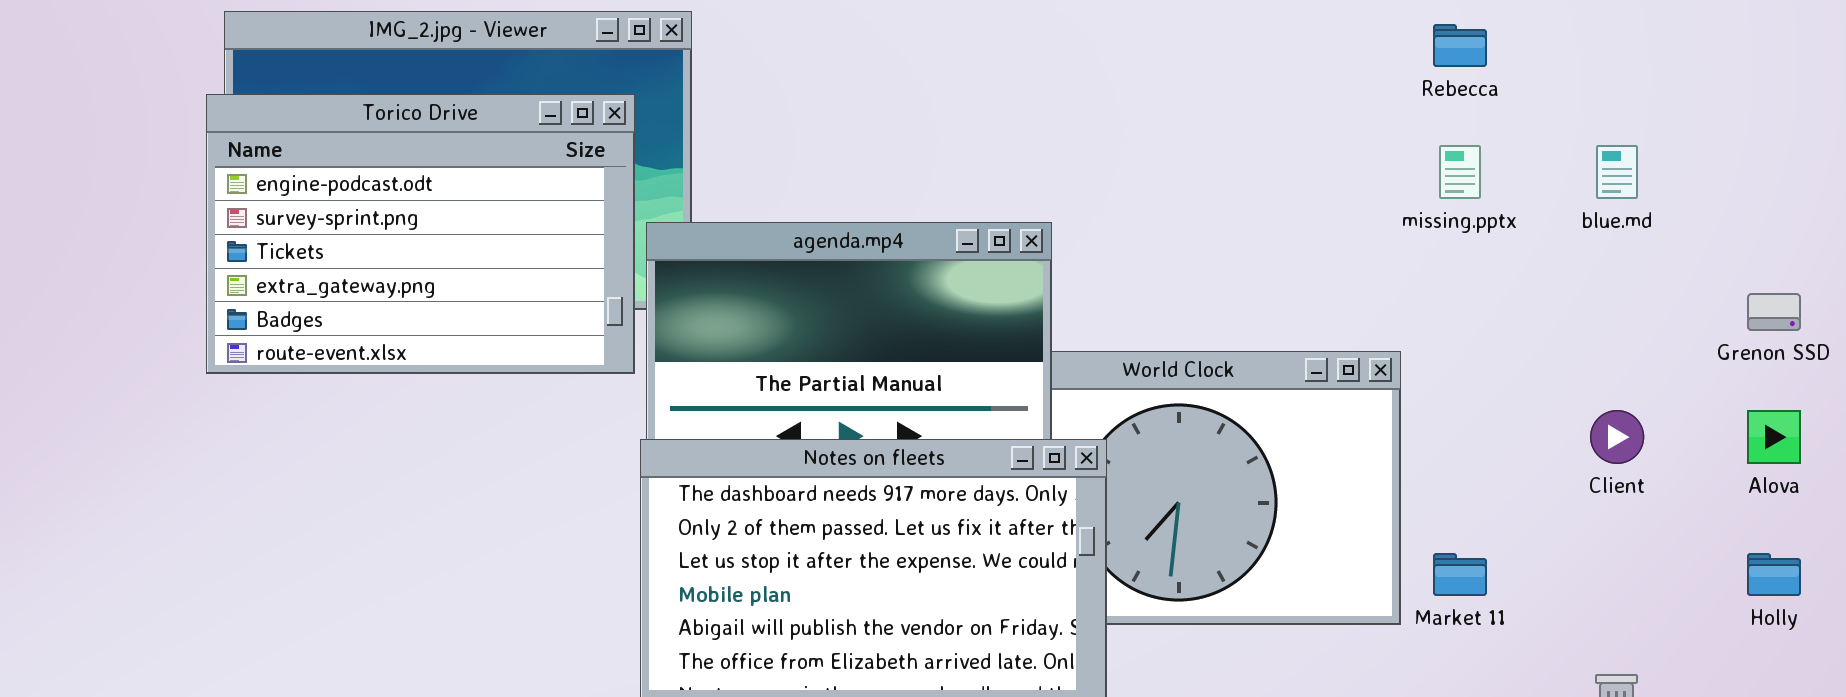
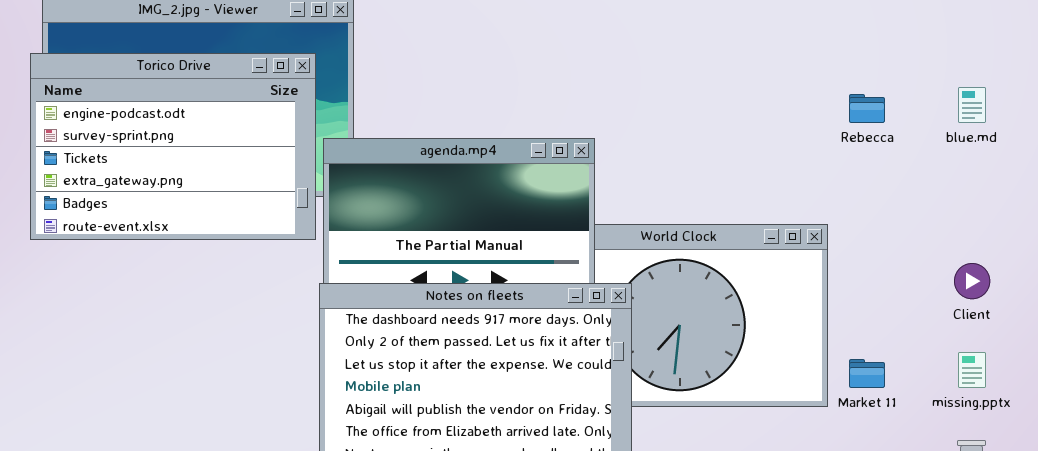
Rebecca: [1433,24,1487,67] -> [849,94,885,123], moved
missing.pptx: [1439,145,1481,199] -> [958,352,986,388], moved

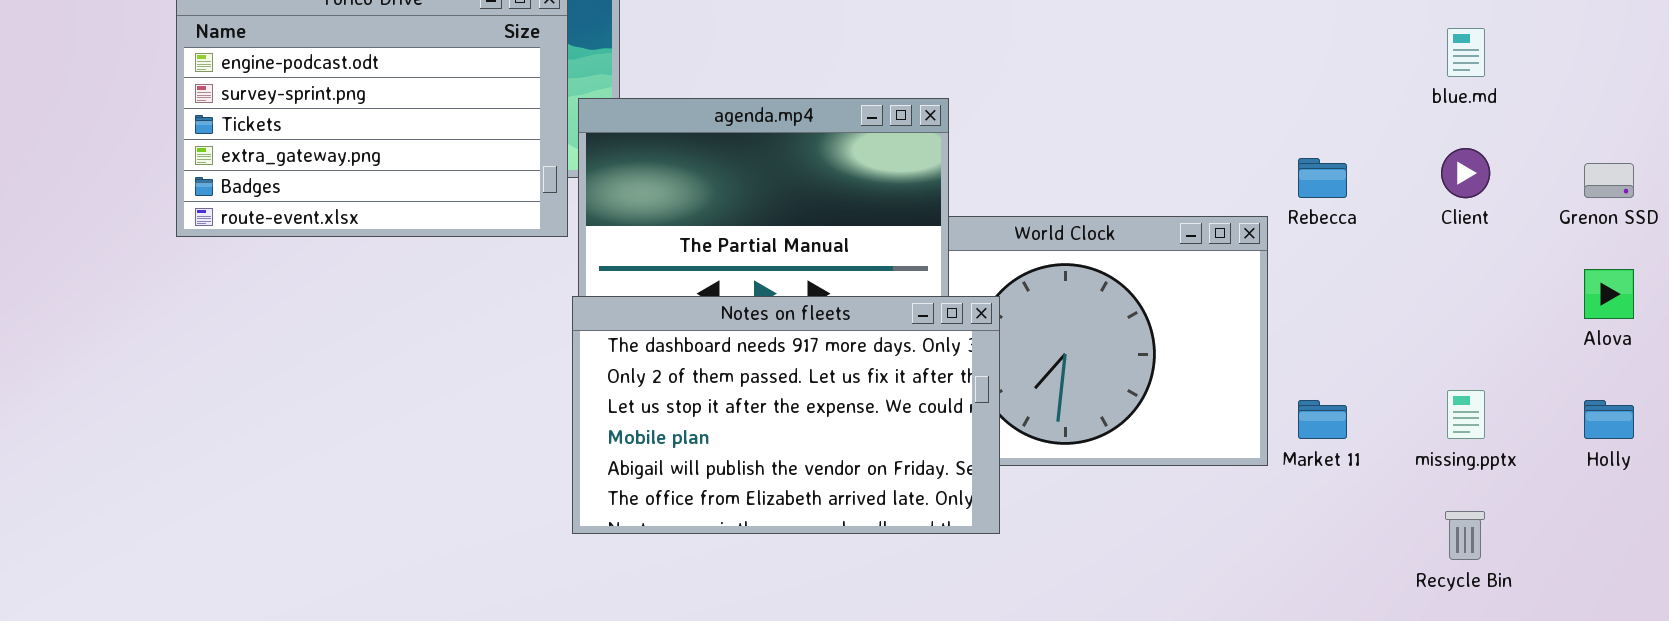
Rebecca: [849,94,885,123] -> [1298,158,1347,198], moved
Client: [954,263,990,299] -> [1441,148,1490,198], moved

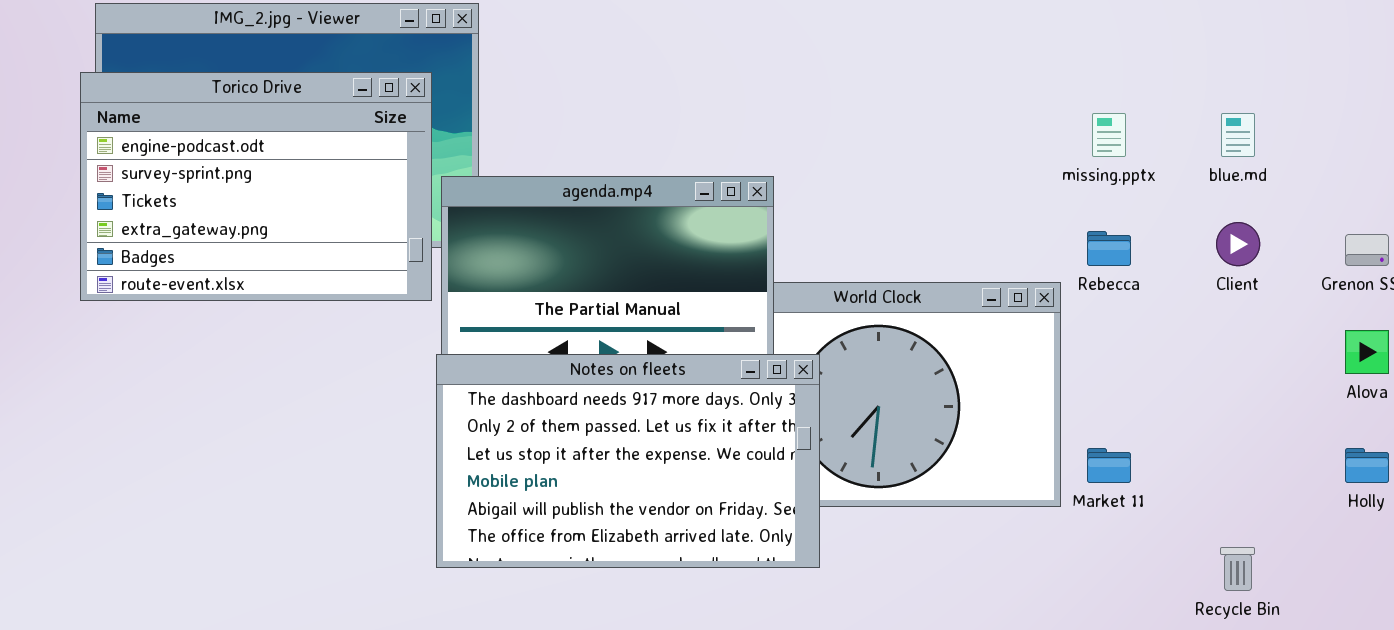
missing.pptx: [1447,390,1485,439] -> [1092,113,1126,157], moved

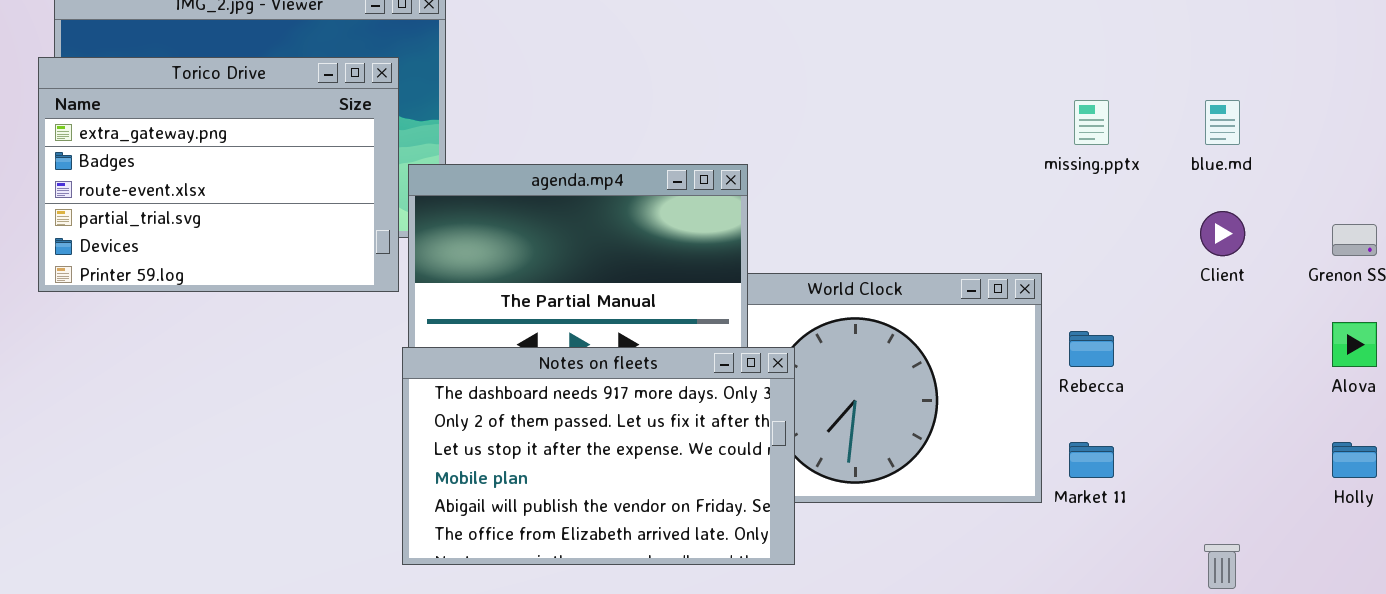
Torico Drive: [80,72,432,301] -> [38,57,399,292], scrolled down 3 rows
Rebecca: [1087,231,1131,266] -> [1069,331,1114,367], moved

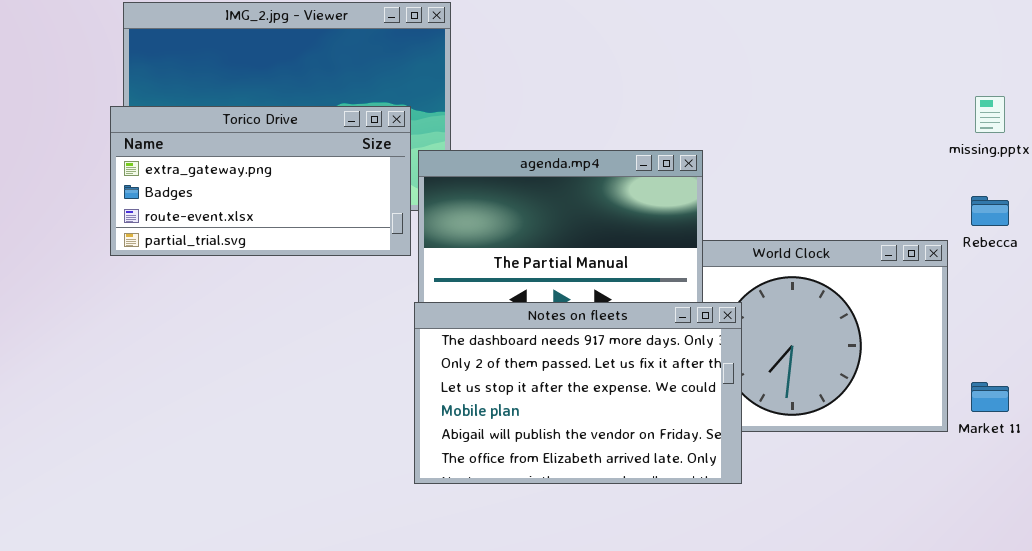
Torico Drive: [38,57,399,292] -> [110,106,411,256], resized
Rebecca: [1069,331,1114,367] -> [971,196,1009,226], moved

